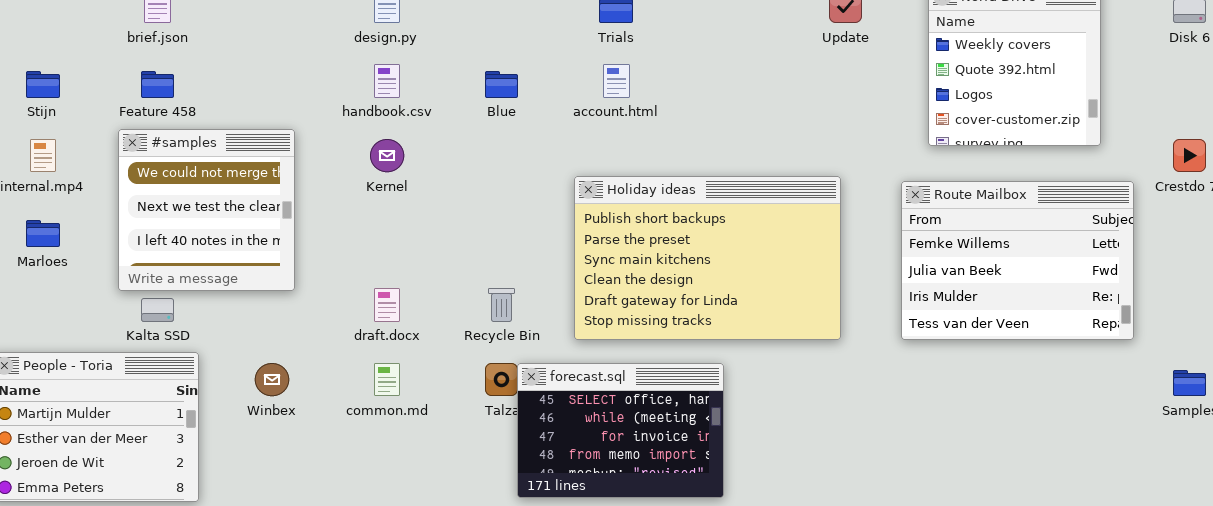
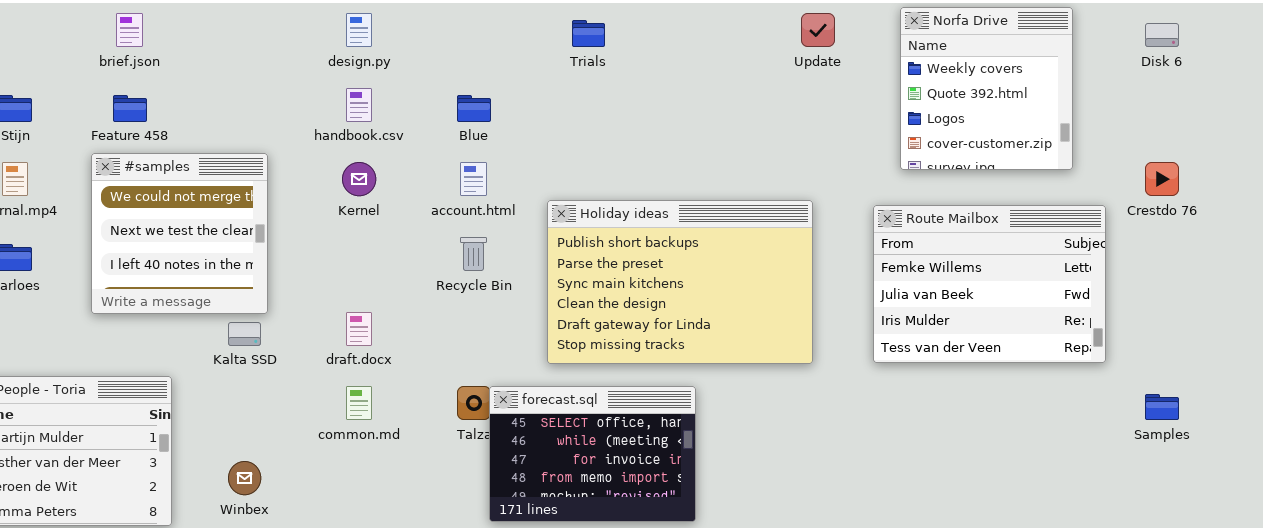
account.html: [603,64,630,98] -> [460,162,487,196], moved
Recycle Bin: [488,288,515,322] -> [460,237,487,271], moved
Kalta SSD: [141,298,174,322] -> [228,322,261,346], moved
Winbex: [255,363,289,396] -> [228,461,261,495], moved

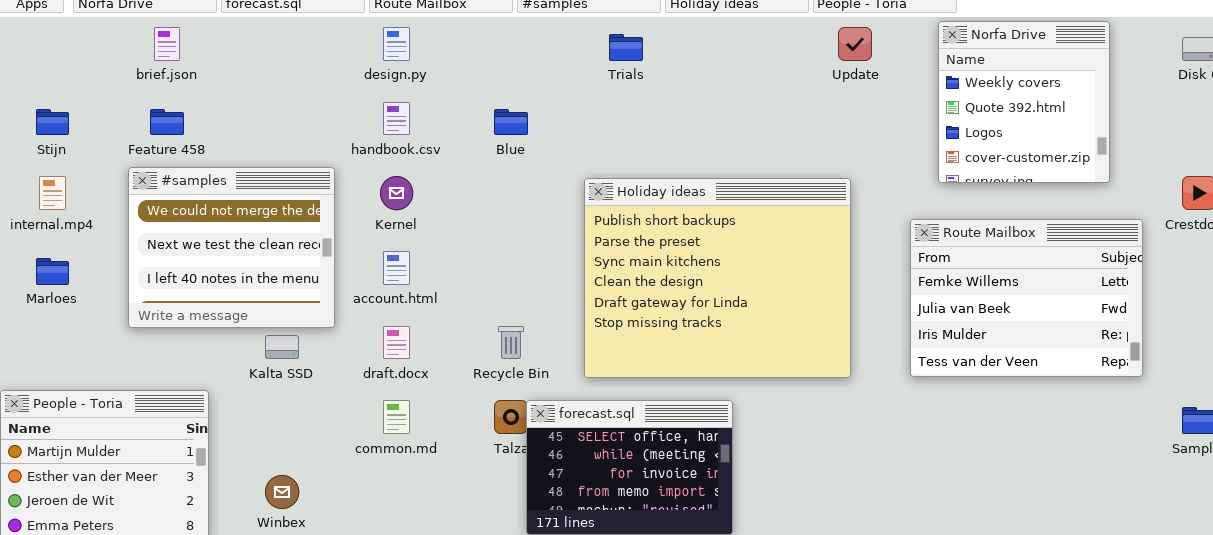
#samples: [91,153,268,314] -> [128,167,335,328], resized
account.html: [460,162,487,196] -> [383,251,410,285], moved
Holiday ideas: [547,200,813,364] -> [584,178,851,378], resized
Recycle Bin: [460,237,487,271] -> [498,326,524,359], moved

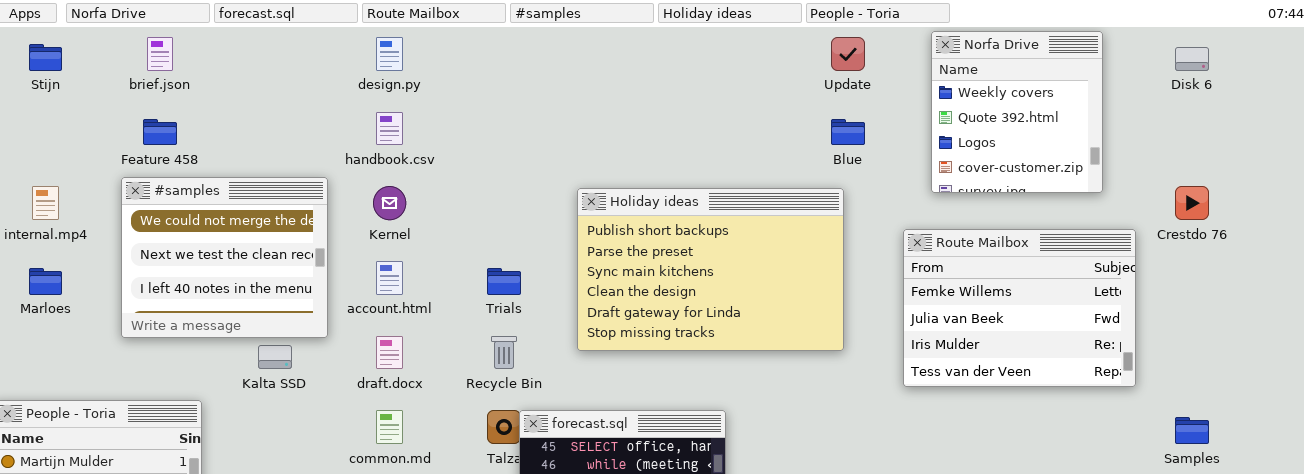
Trials: [609,34,643,61] -> [487,268,521,295], moved
Stijn: [36,109,69,135] -> [29,44,62,71], moved
Blue: [494,109,528,135] -> [831,119,865,145], moved
Holiday ideas: [584,178,851,378] -> [577,188,844,351], resized

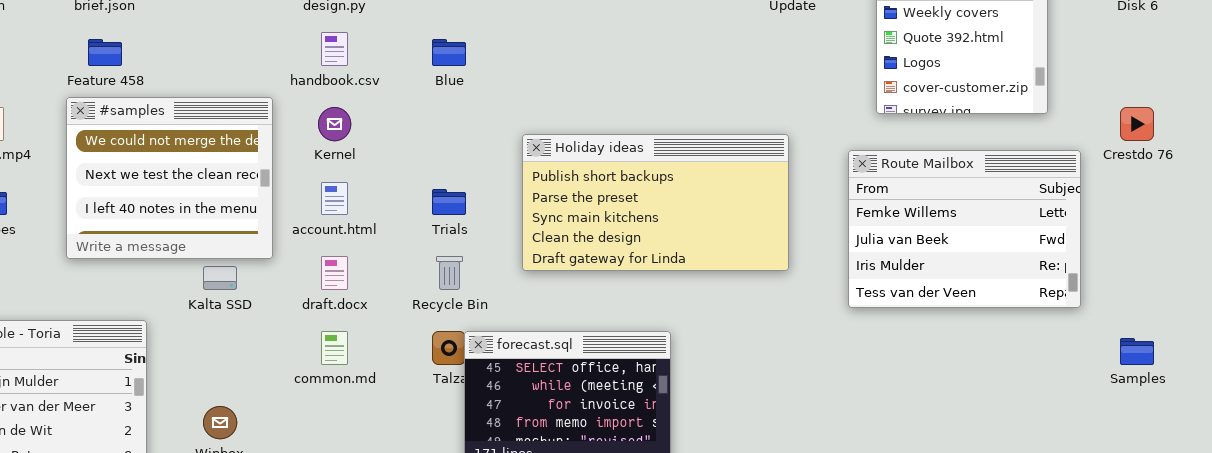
Blue: [831,119,865,145] -> [432,39,466,66], moved
Holiday ideas: [577,188,844,351] -> [522,134,789,271], resized

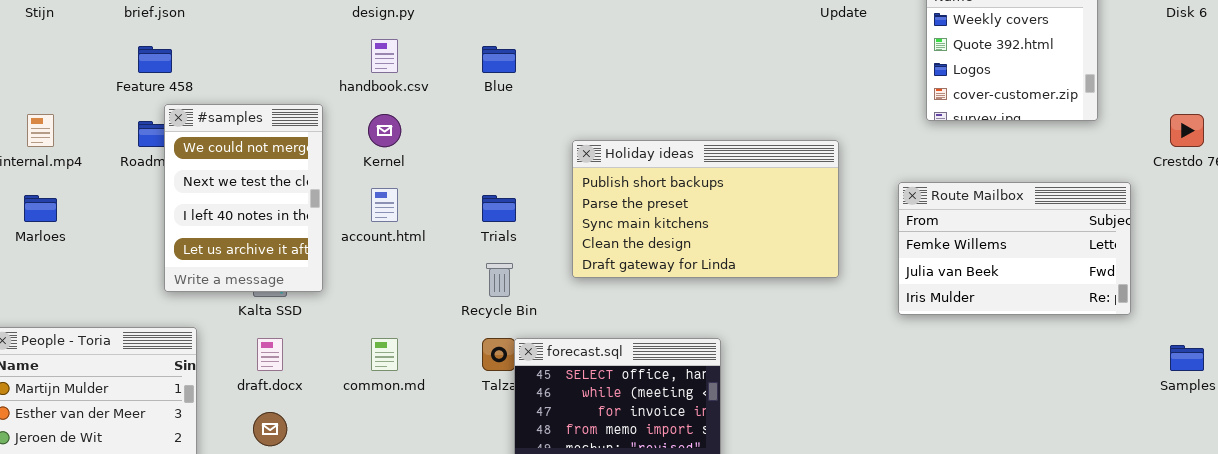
#samples: [66,97,273,259] -> [164,104,323,292], resized
Route Mailbox: [848,150,1081,308] -> [898,182,1131,315], resized
draft.docx: [321,256,348,290] -> [257,338,283,371], moved

